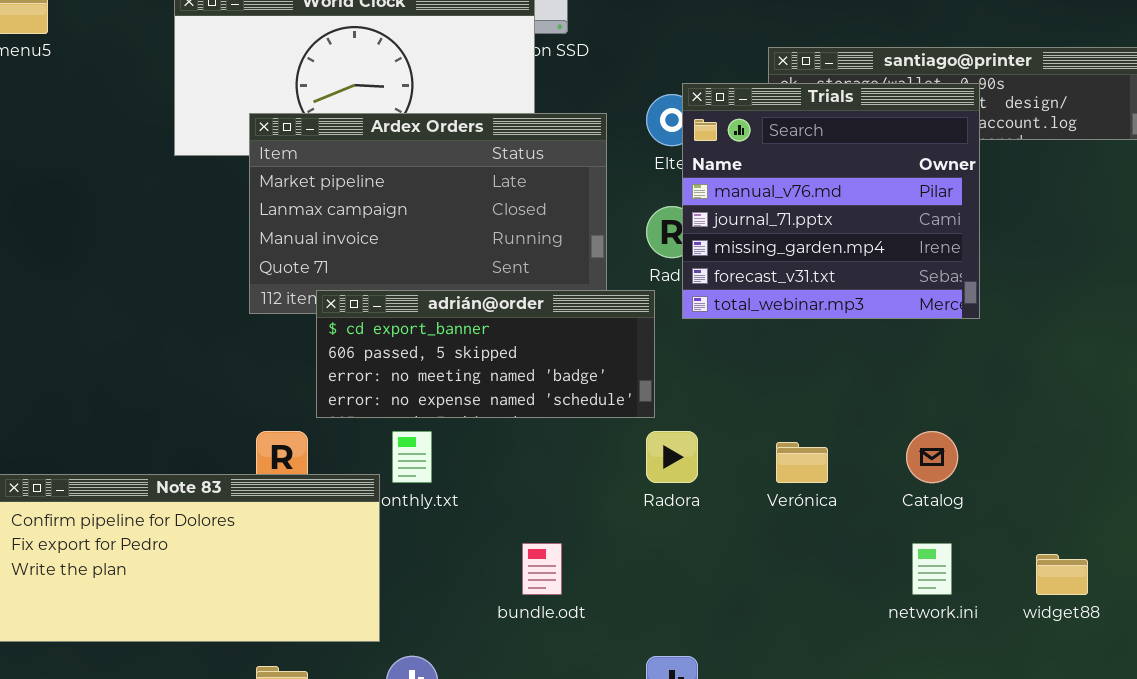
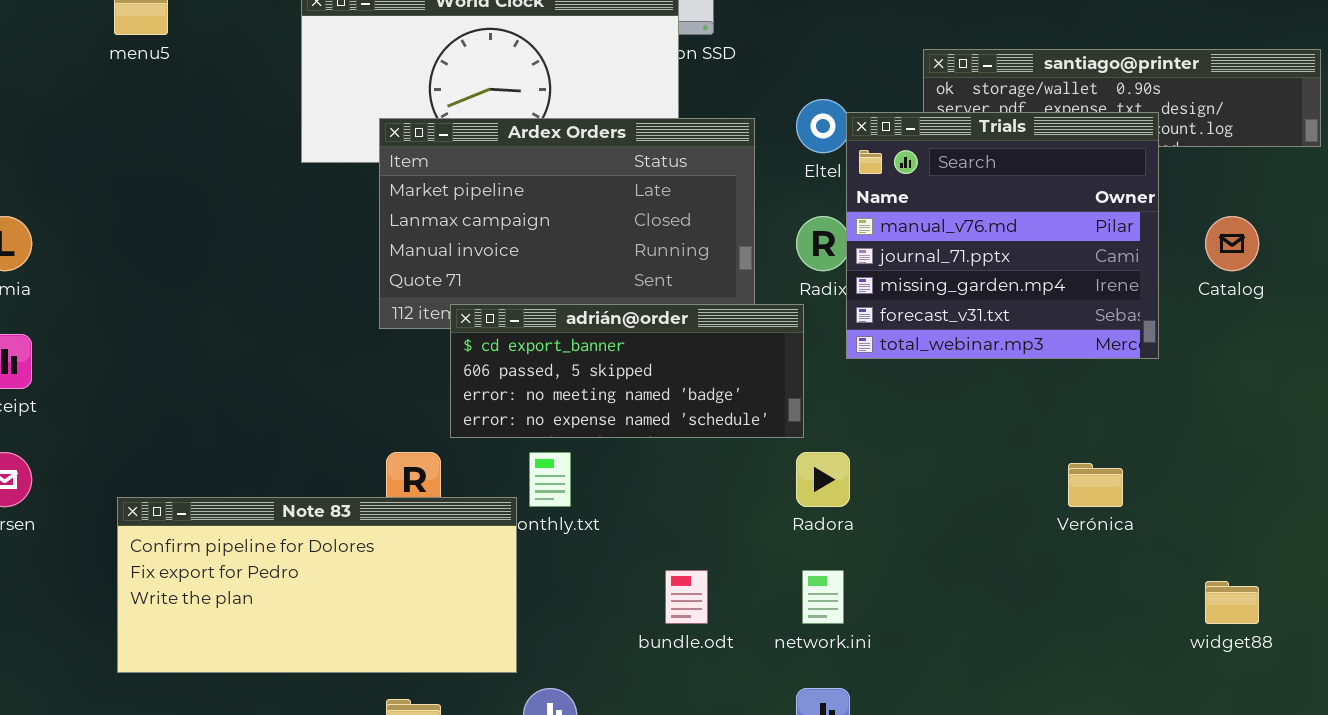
Trials: [682,83,980,319] -> [846,112,1159,359], moved
Catalog: [906,431,958,483] -> [1205,216,1259,271], moved
Verónica: [776,442,828,483] -> [1068,463,1123,507], moved
network.ini: [912,543,952,595] -> [802,570,844,624], moved

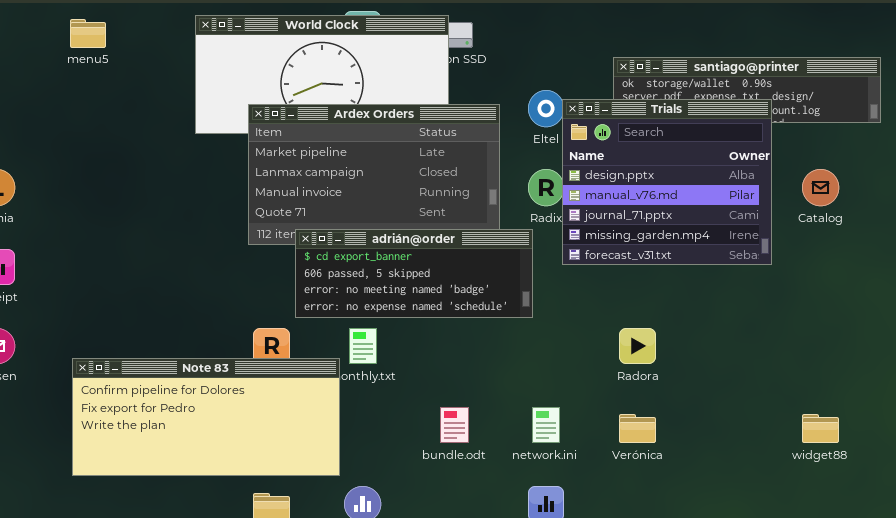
Trials: [846,112,1159,359] -> [562,99,772,265], scrolled up 1 row
Radora: [796,452,850,507] -> [619,328,656,364], moved
Verónica: [1068,463,1123,507] -> [619,414,656,443], moved

